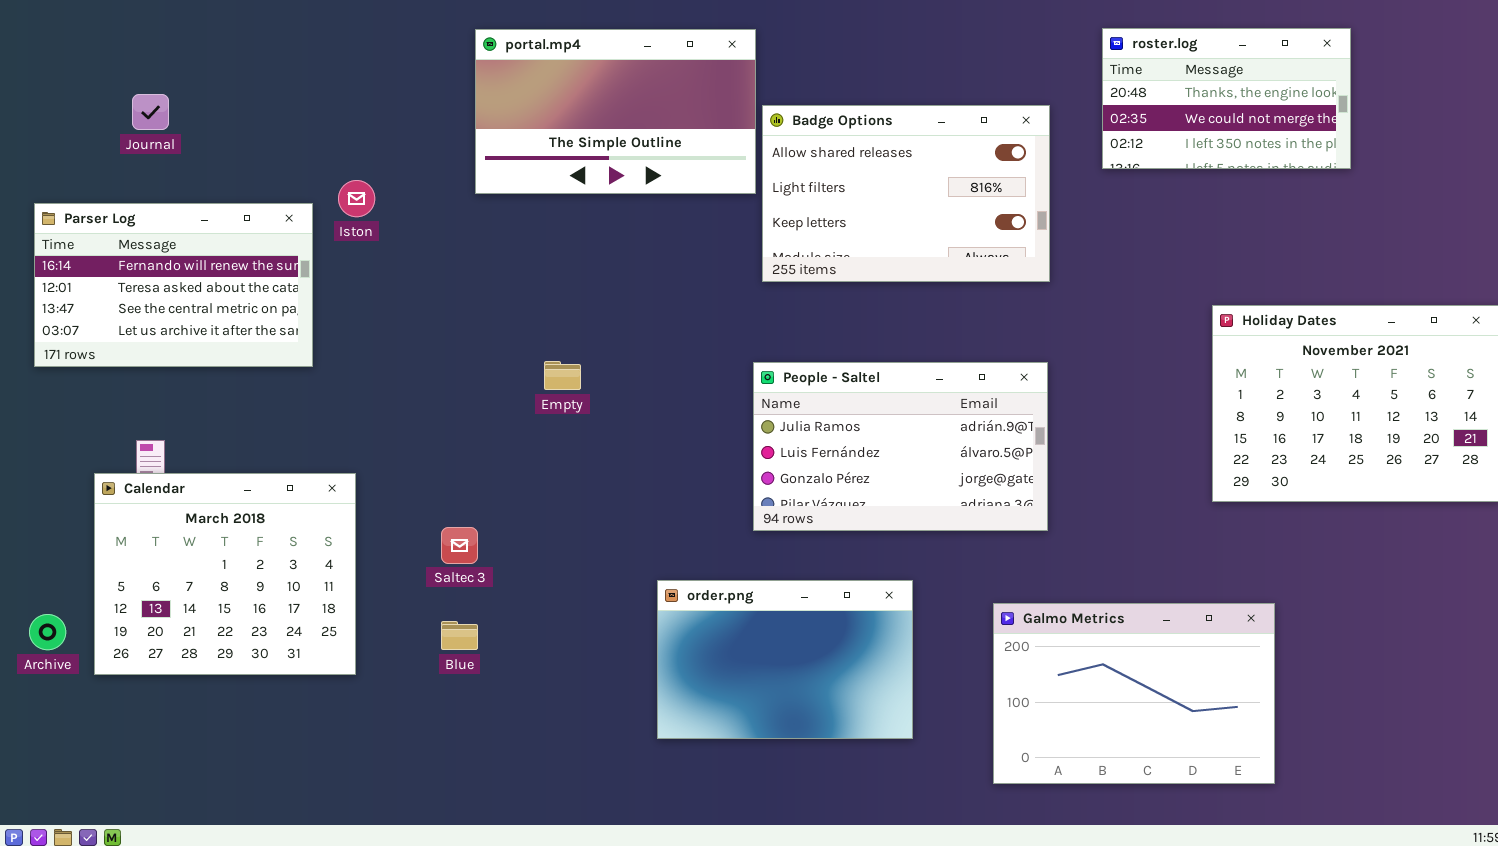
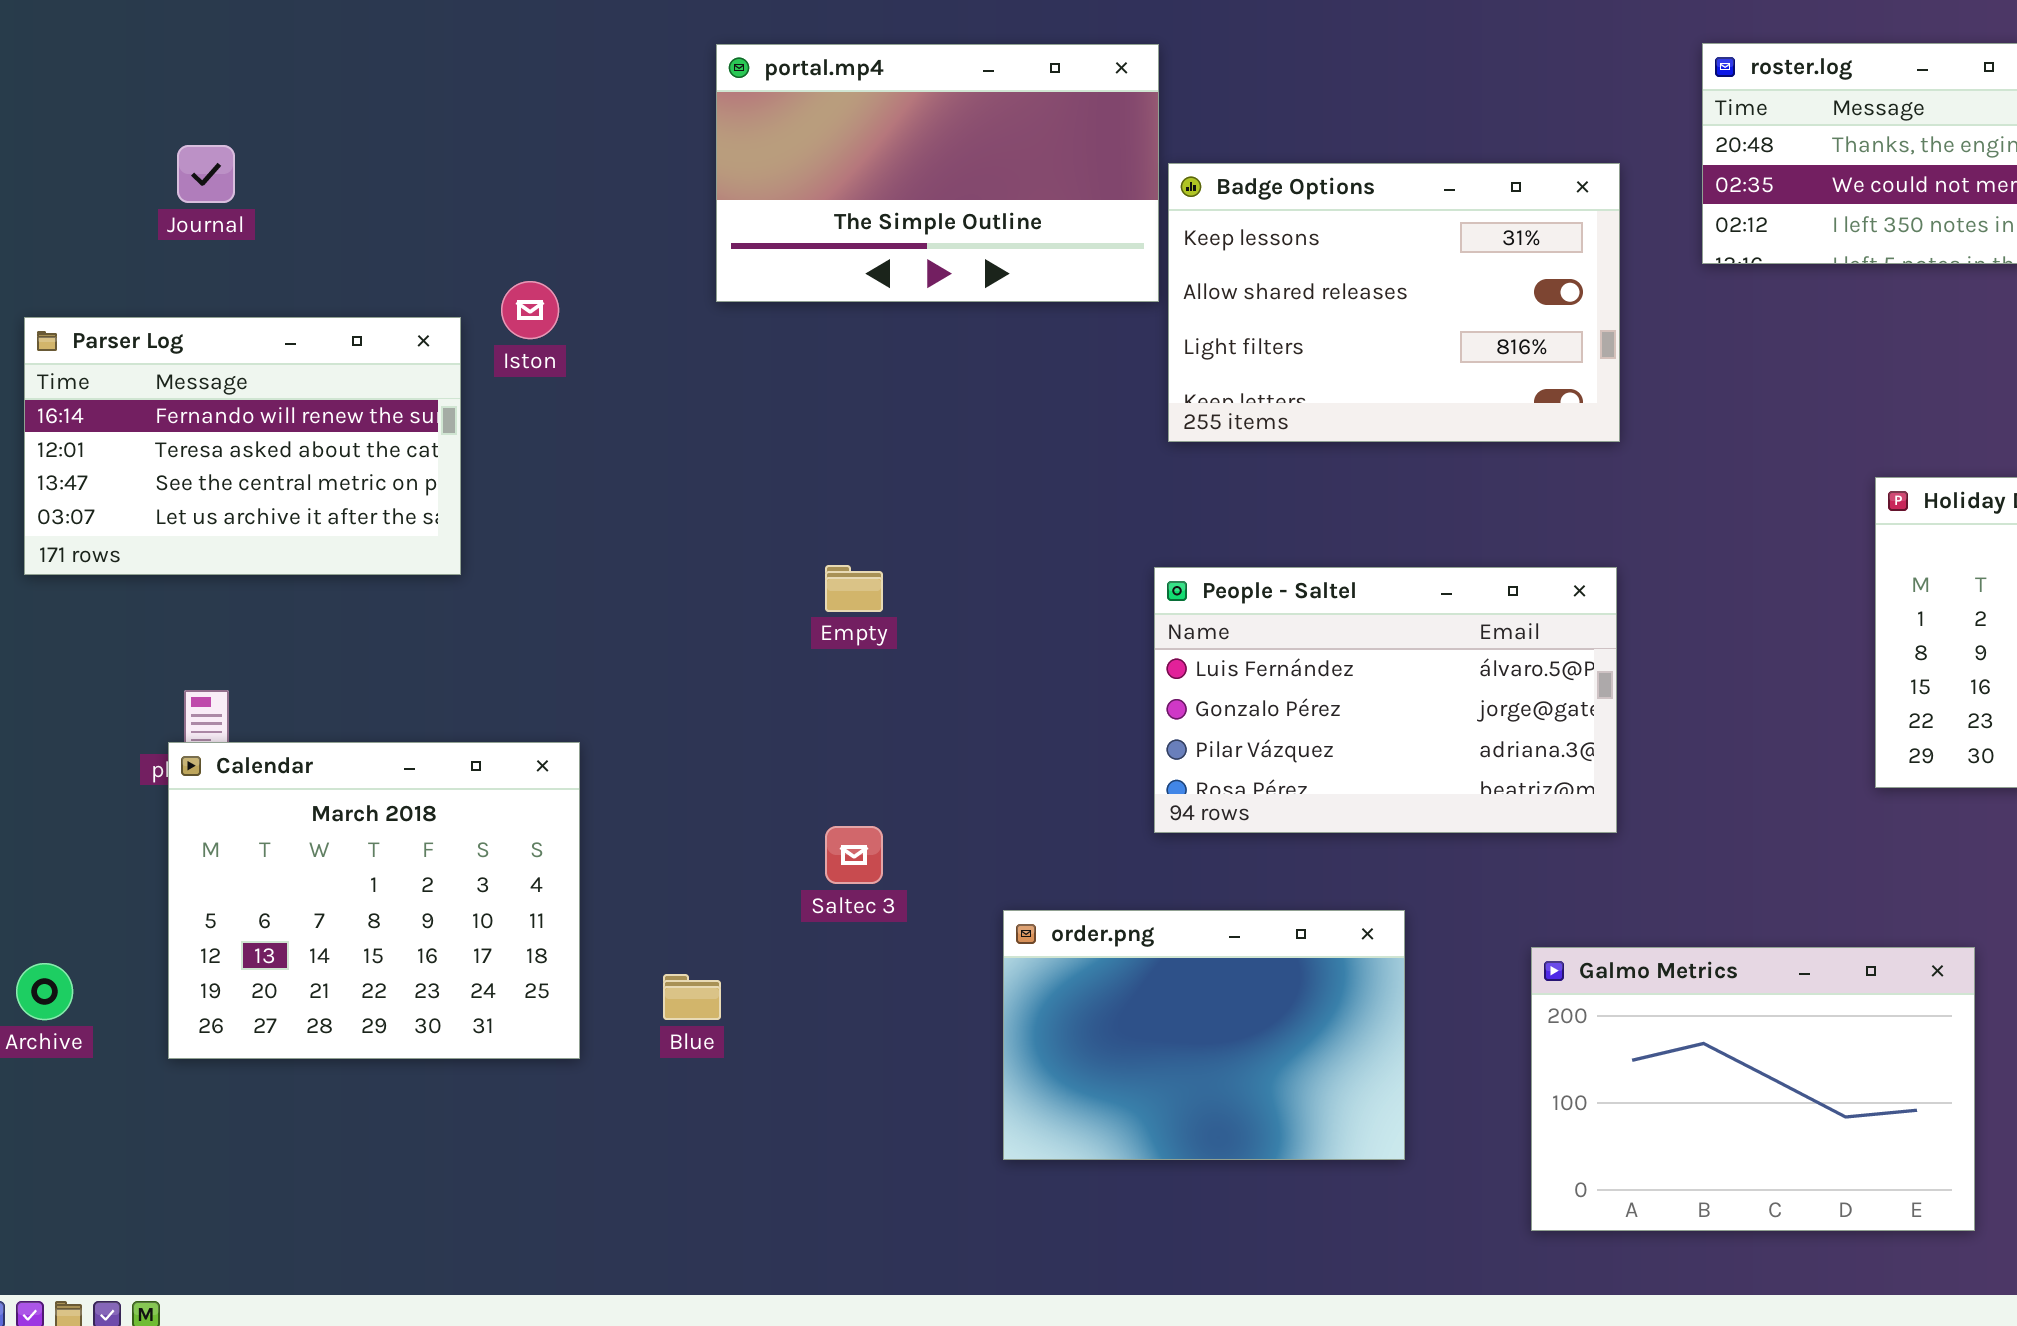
Badge Options: [762,105,1050,282] -> [1168,163,1620,442], scrolled up 1 row
People - Saltel: [753,362,1048,531] -> [1154,567,1617,833], scrolled down 1 row
Calendar: [94,473,356,675] -> [168,742,580,1059], moved
Saltec 3: [441,527,478,564] -> [825,826,883,884], moved

